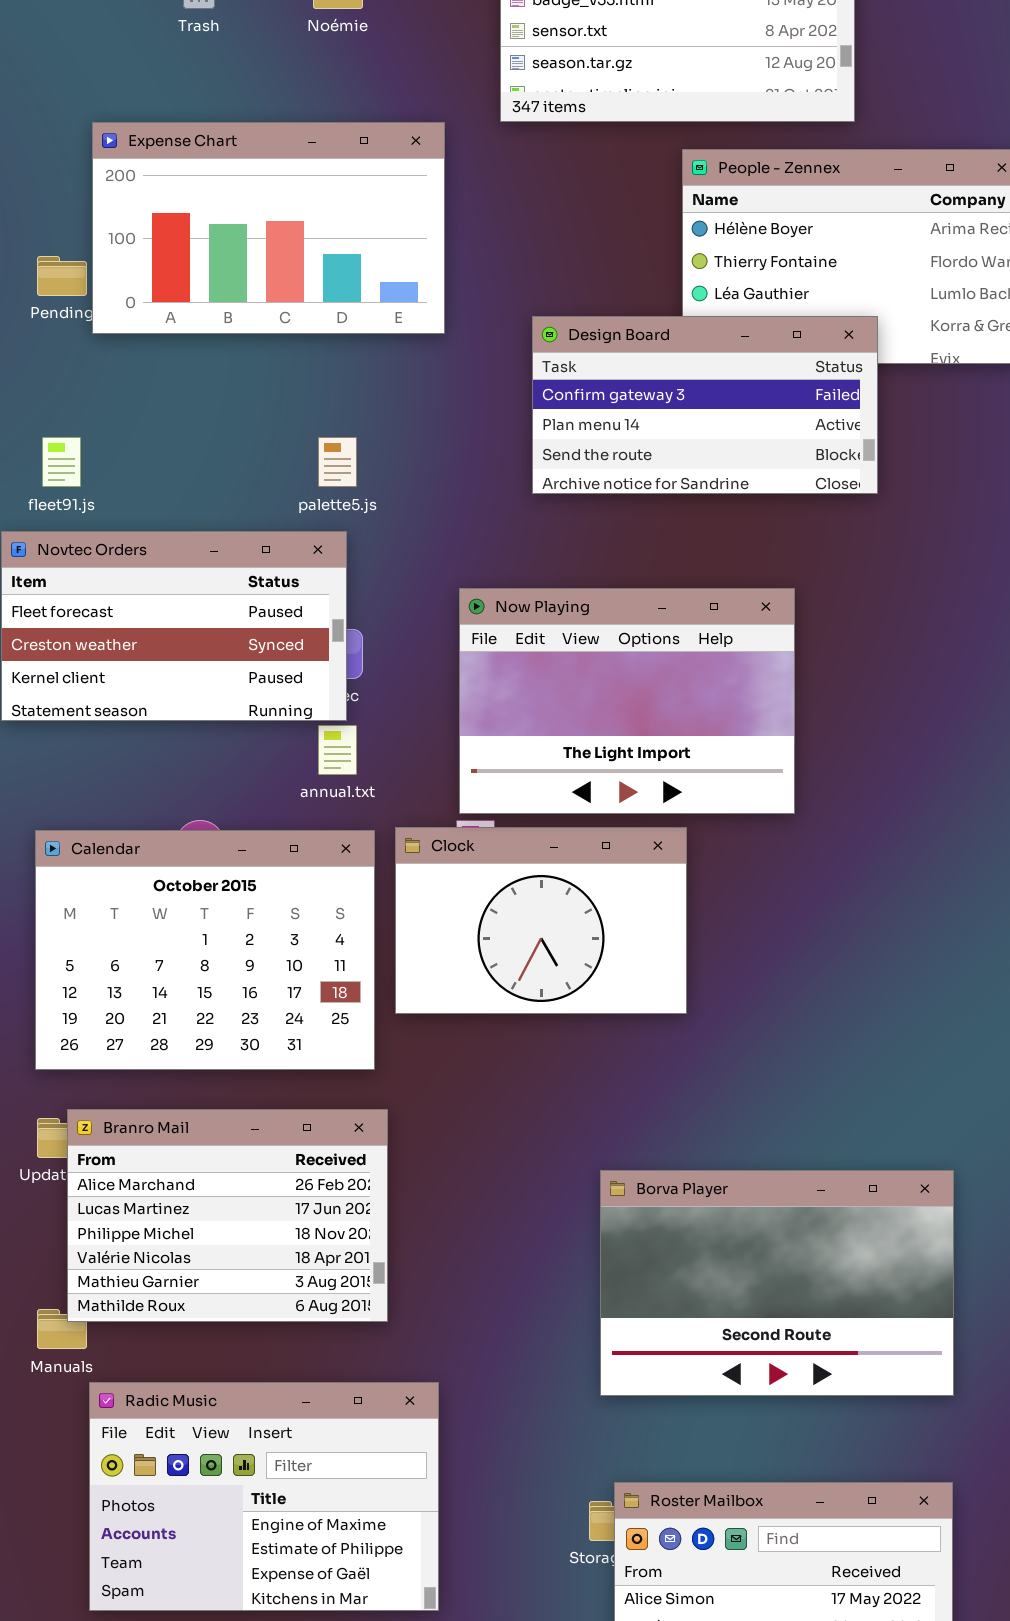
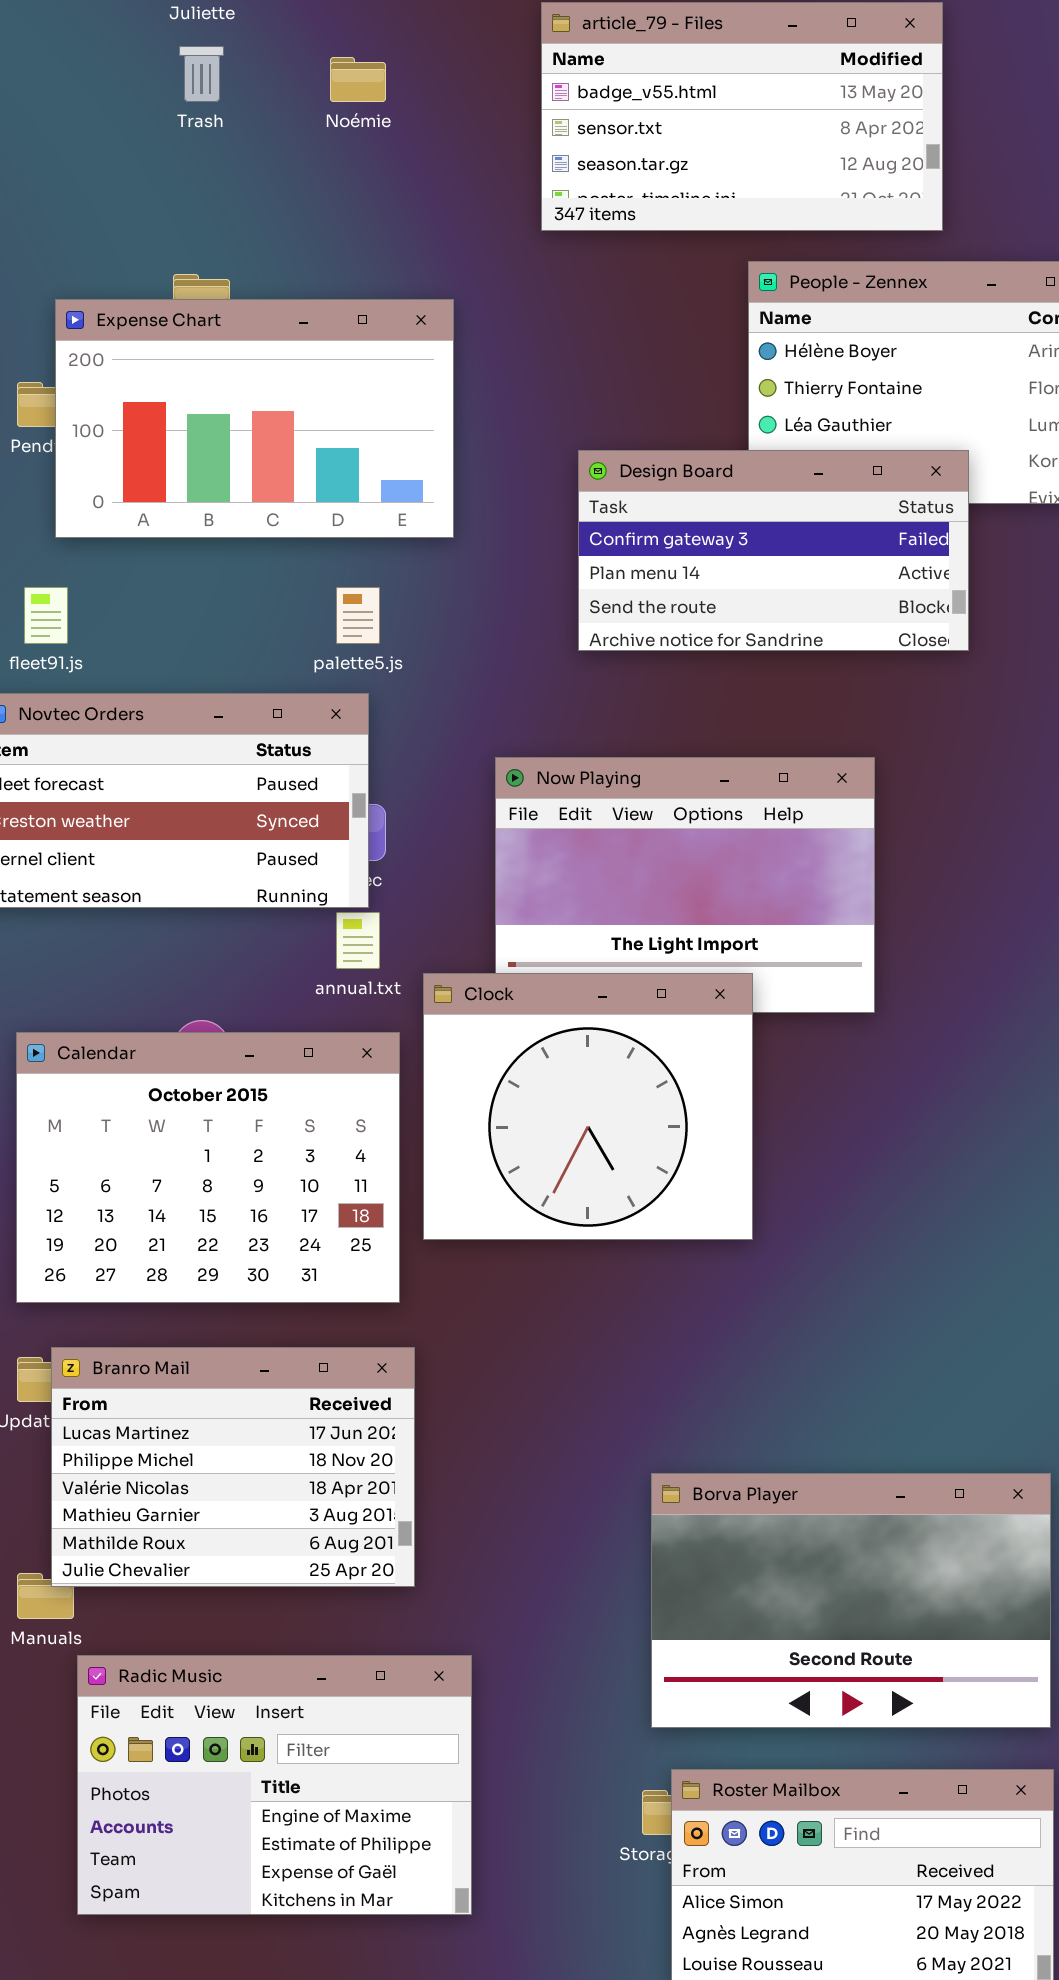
Expense Chart: [92,122,445,334] -> [55,299,454,538], moved
Clock: [395,827,687,1014] -> [423,973,753,1240], resized
Branro Mail: [67,1109,388,1322] -> [51,1347,415,1587], scrolled down 1 row
Borva Player: [600,1170,954,1396] -> [651,1473,1051,1728], moved

